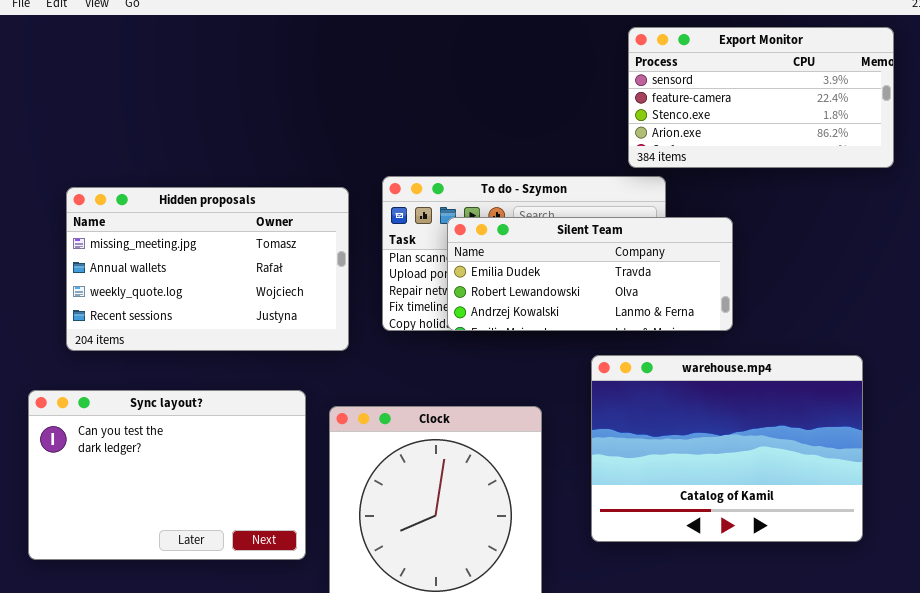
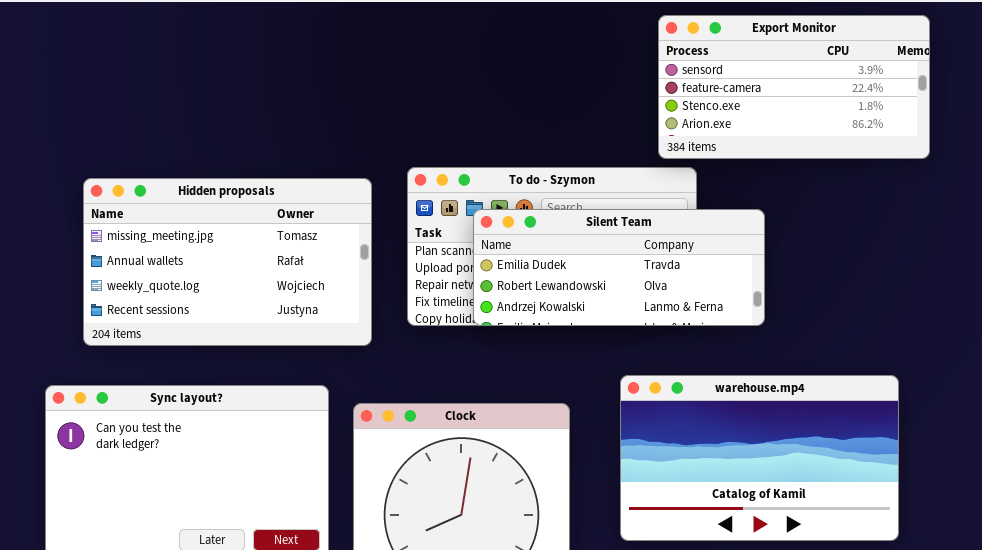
warehouse.mp4: [591,355,863,542] -> [620,375,899,541], resized

